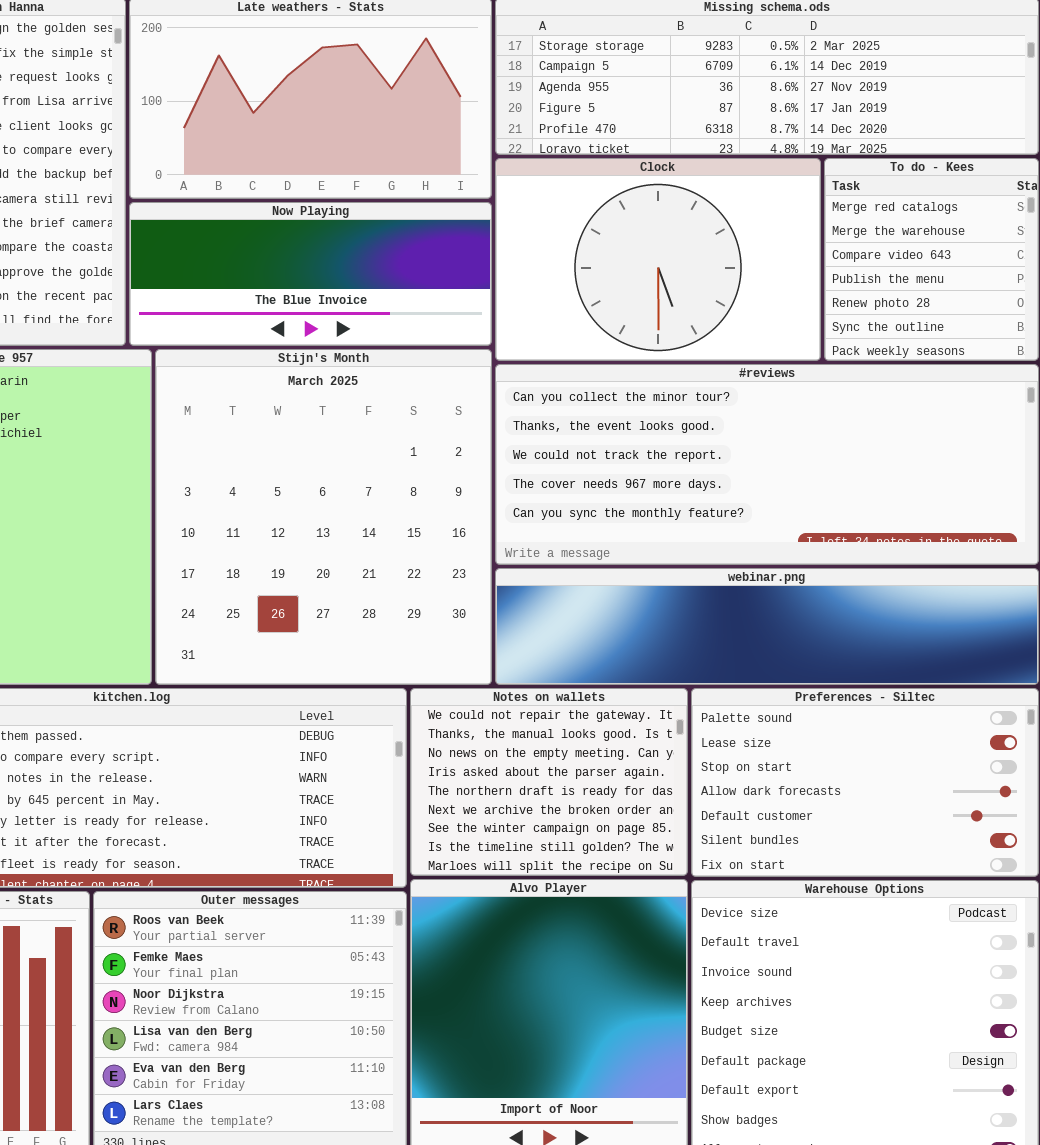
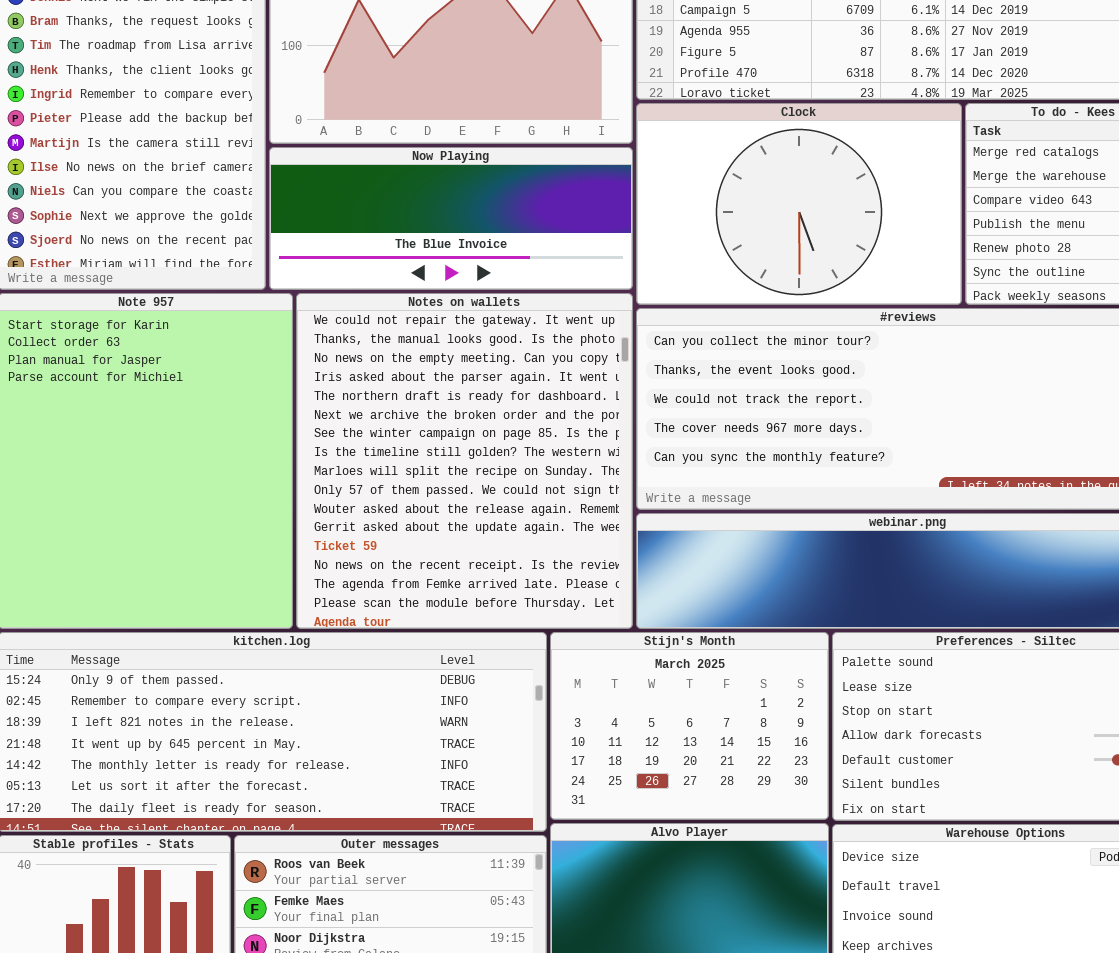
Stijn's Month: [155,349,492,685] -> [550,632,829,820], moved, resized
Notes on wallets: [410,688,688,876] -> [296,293,633,629], moved, resized

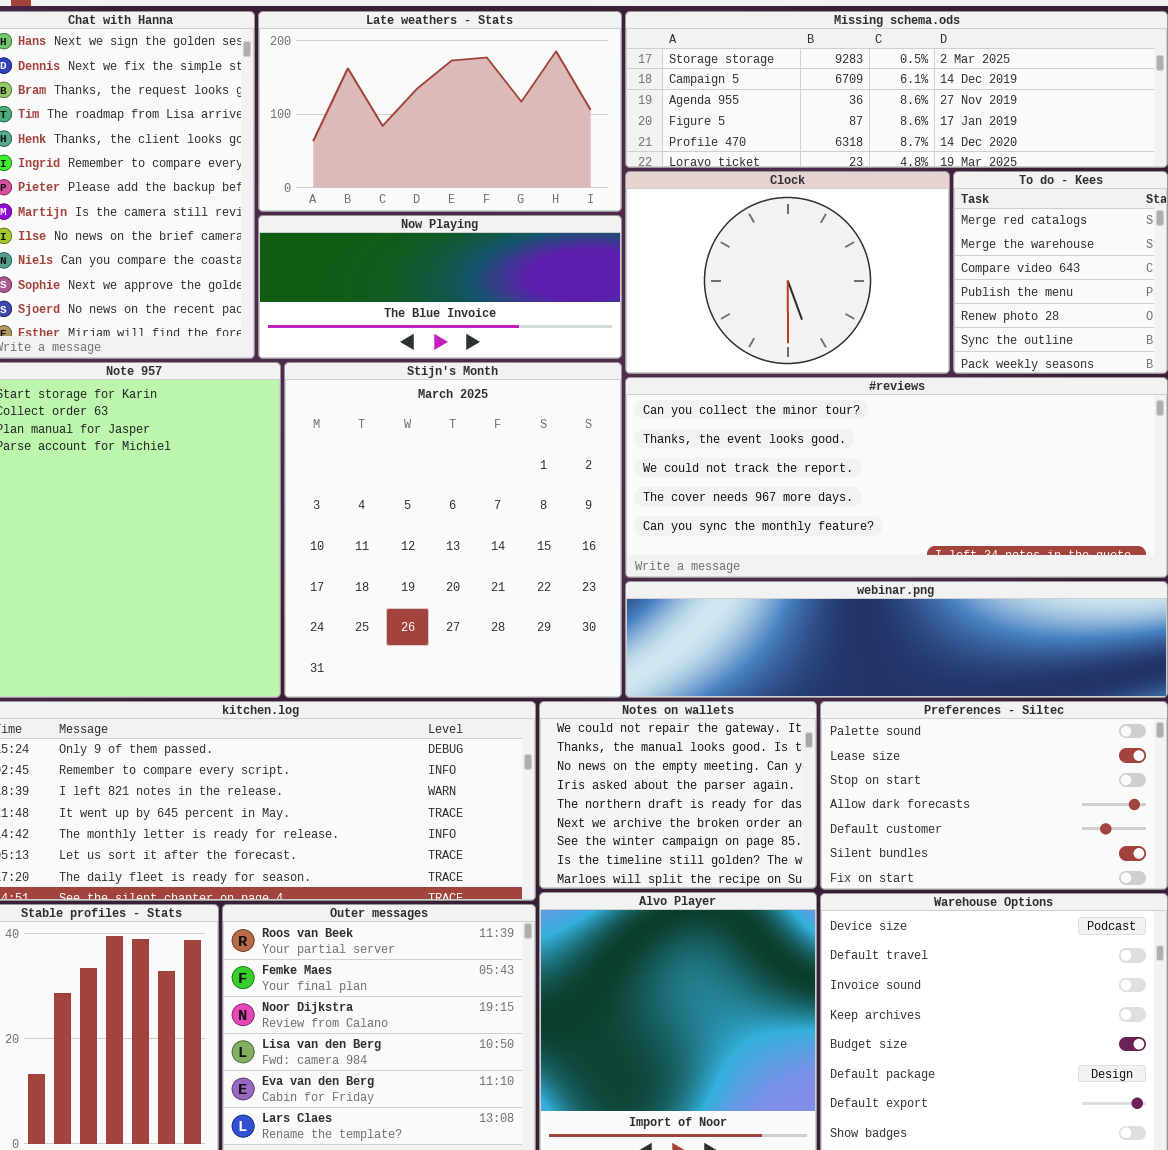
Notes on wallets: [296,293,633,629] -> [539,701,817,889], moved, resized
Stijn's Month: [550,632,829,820] -> [284,362,622,698], moved, resized

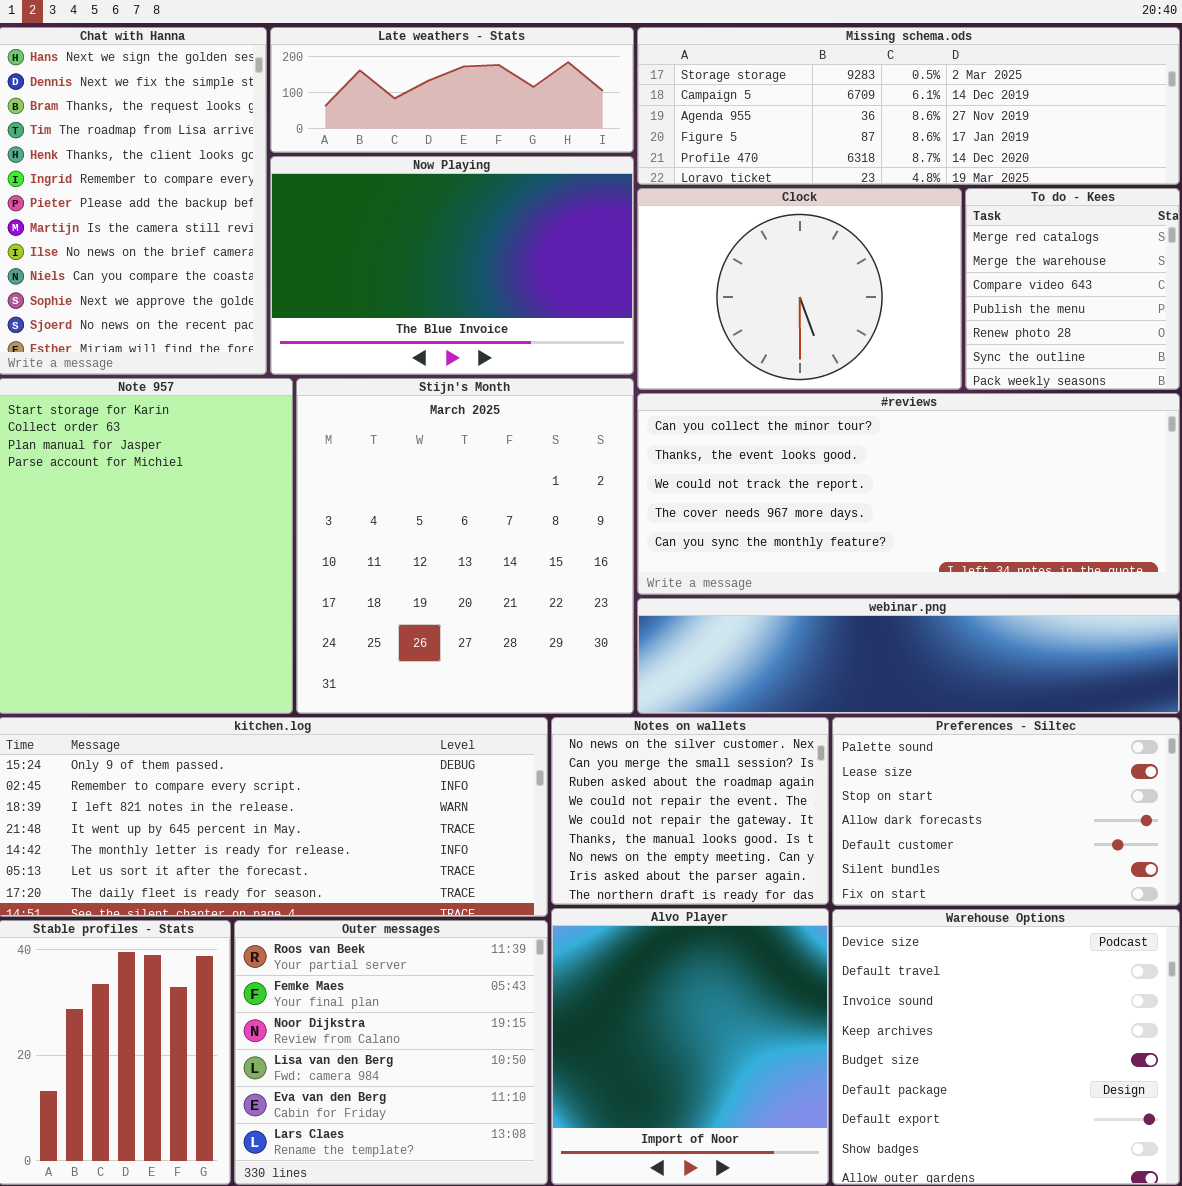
Late weathers - Stats: [258,11,622,212] -> [270,27,634,153], resized
Now Playing: [258,215,622,359] -> [270,156,634,375], resized
Notes on wallets: [539,701,817,889] -> [551,717,829,905], scrolled up 4 rows

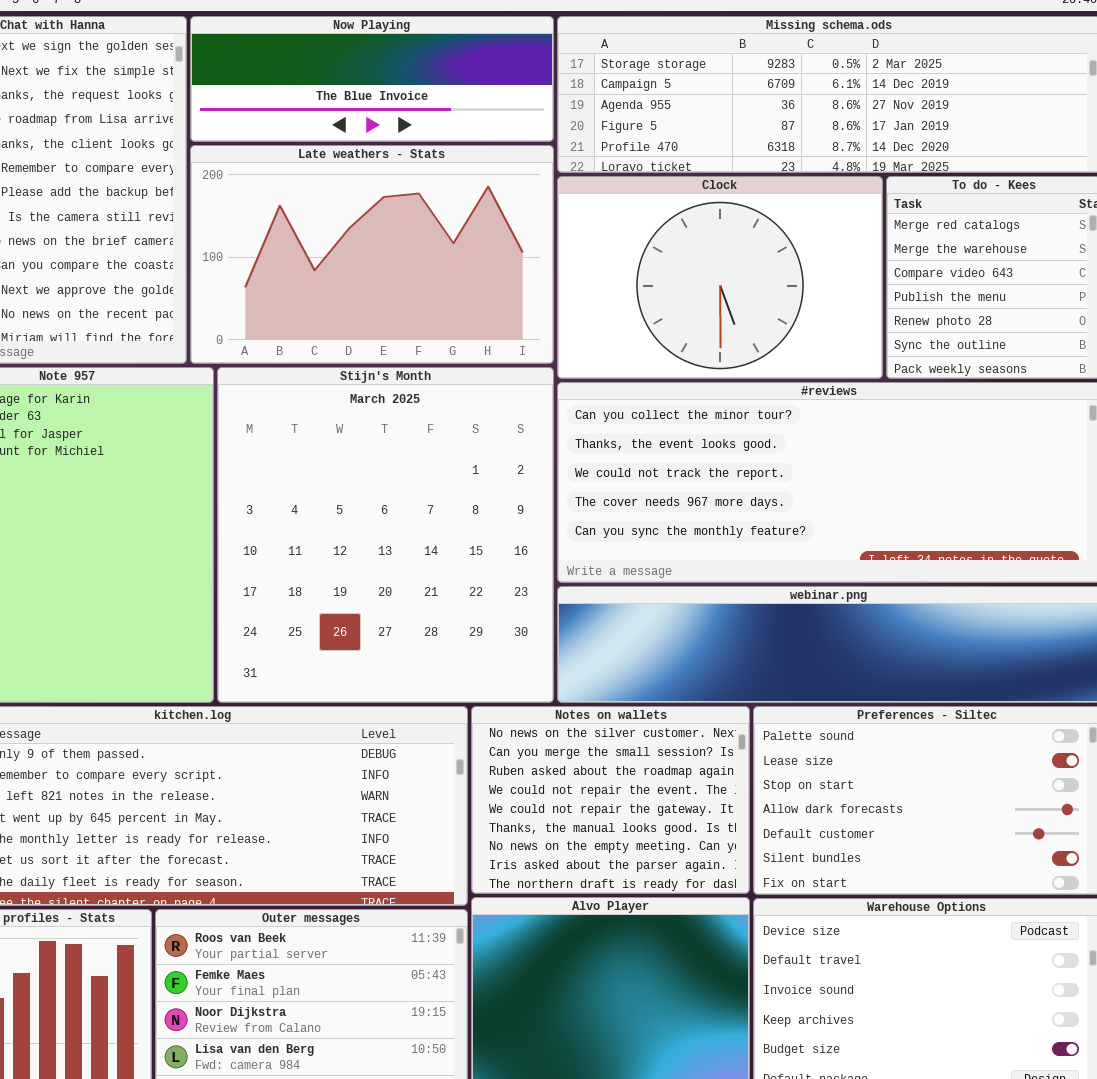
Late weathers - Stats: [270,27,634,153] -> [190,145,554,364], moved, resized
Now Playing: [270,156,634,375] -> [190,16,554,142], moved, resized

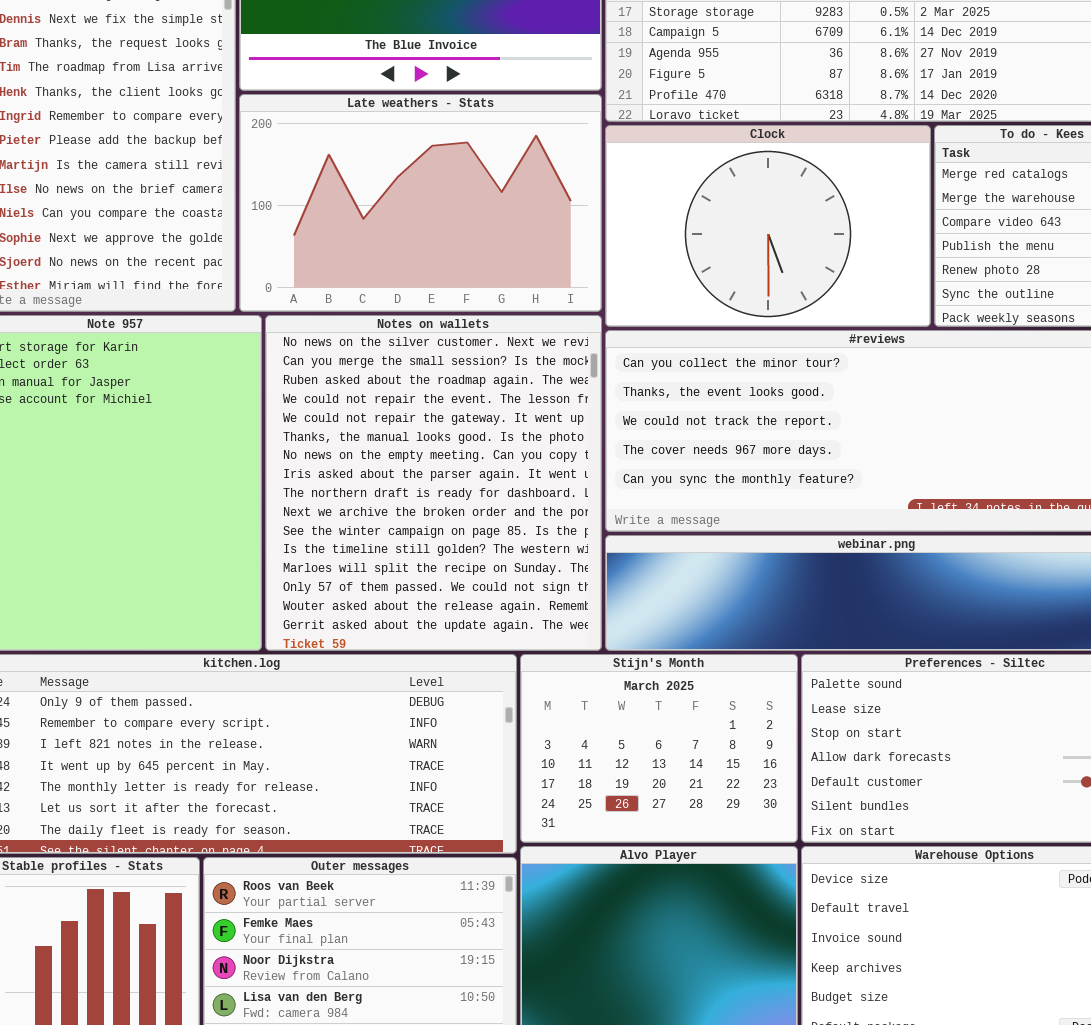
Stijn's Month: [217,367,554,703] -> [520,654,798,843], moved, resized
Notes on wallets: [471,706,750,894] -> [265,315,602,651], moved, resized

